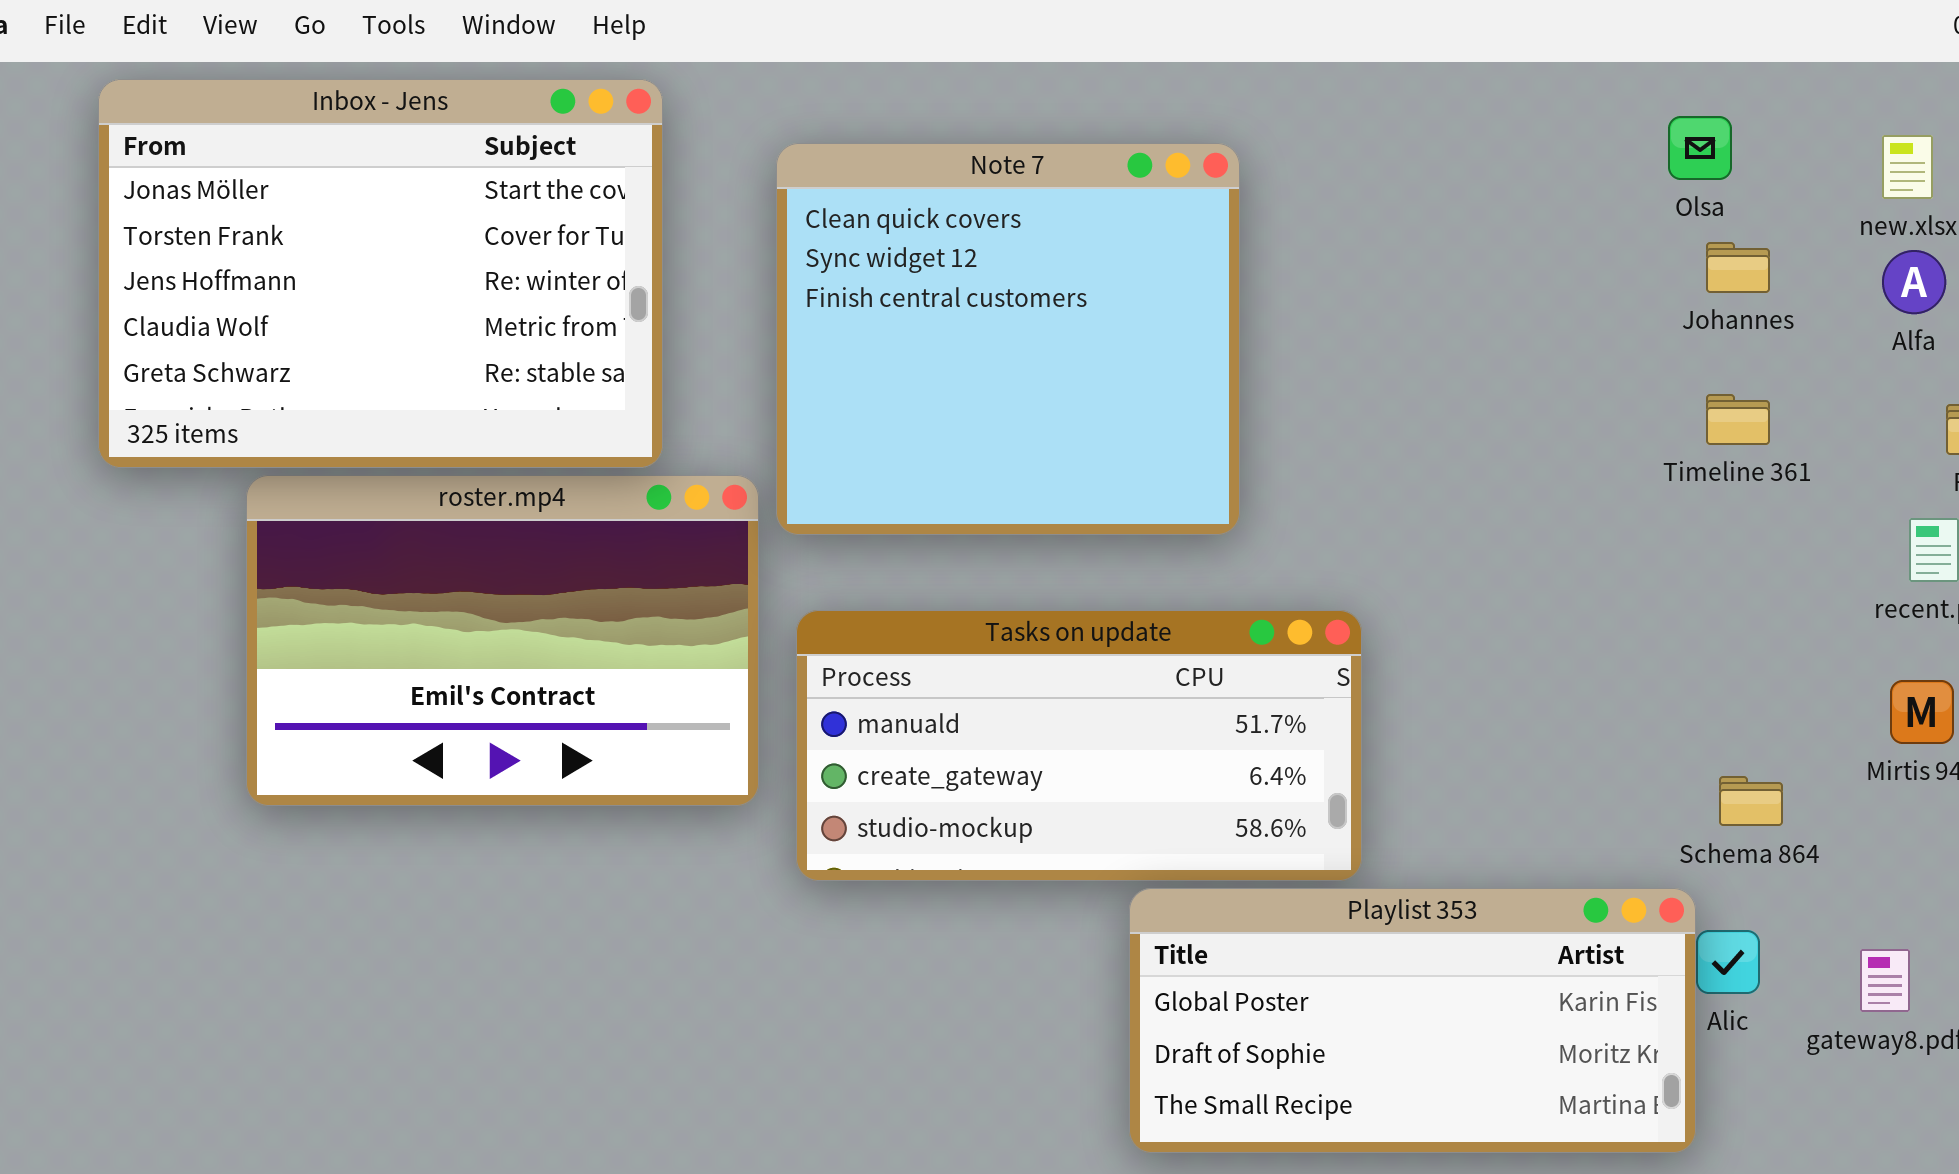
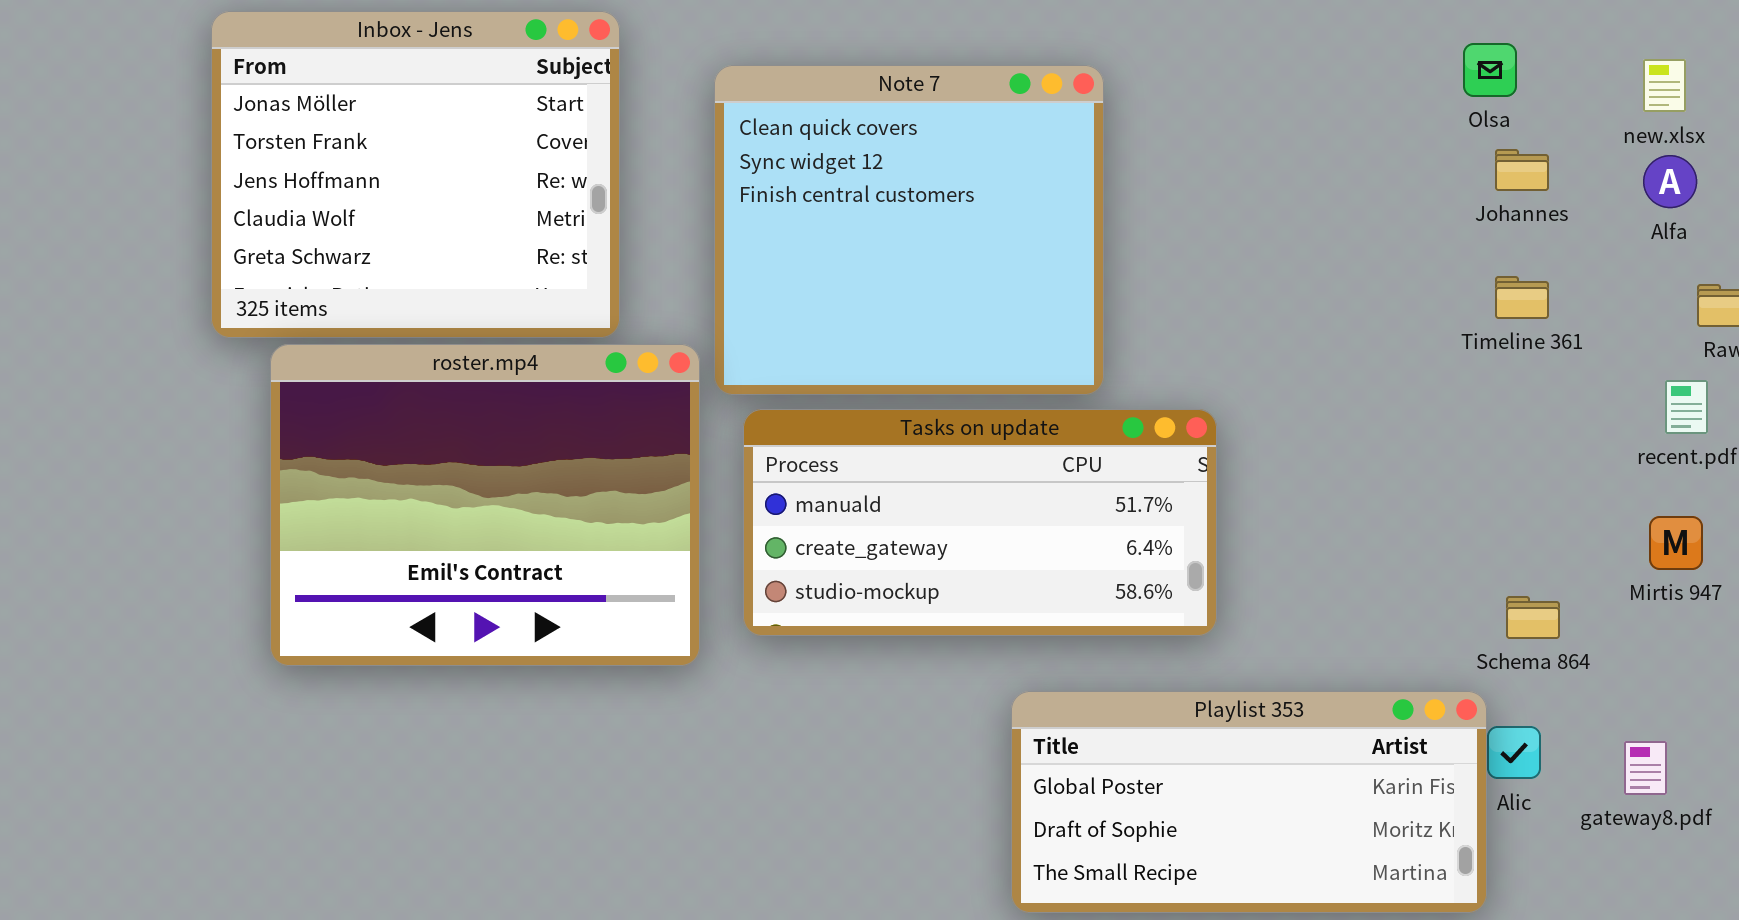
Inbox - Jens: [98,79,663,468] -> [211,11,620,338], resized
roster.mp4: [246,475,759,806] -> [270,344,700,666], resized
Tasks on update: [796,610,1362,881] -> [743,409,1217,636], moved

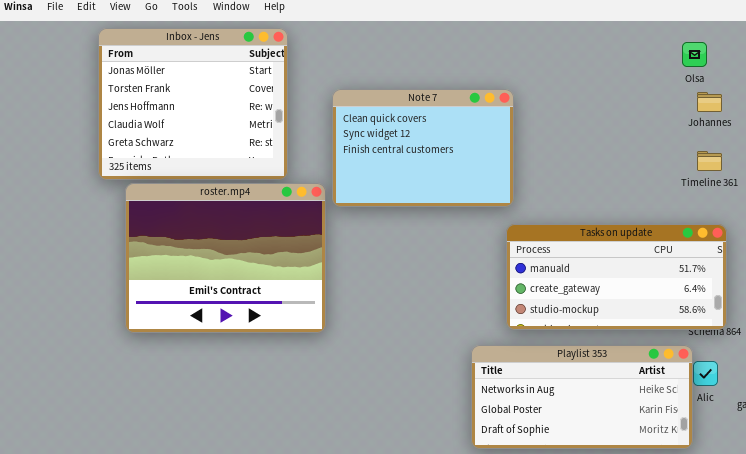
Note 7: [714,65,1104,395] -> [332,89,514,207], resized
Tasks on update: [743,409,1217,636] -> [506,224,727,330], moved
Playlist 353: [1011,691,1487,913] -> [471,345,693,449], scrolled up 1 row

